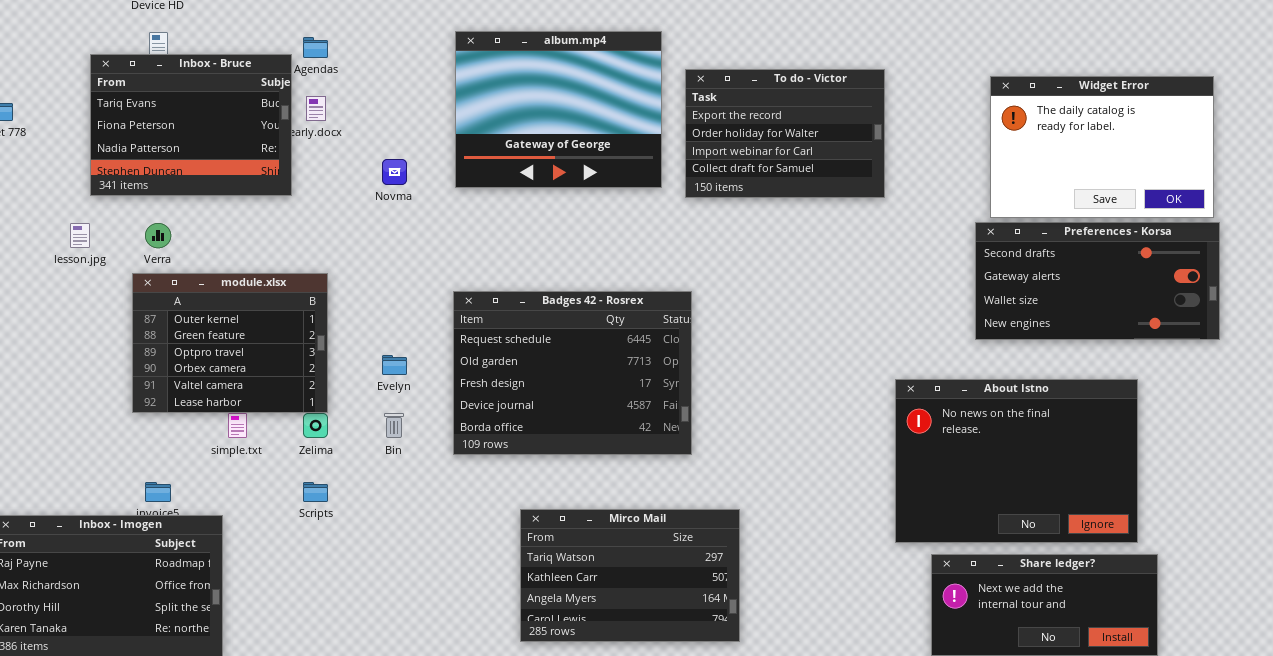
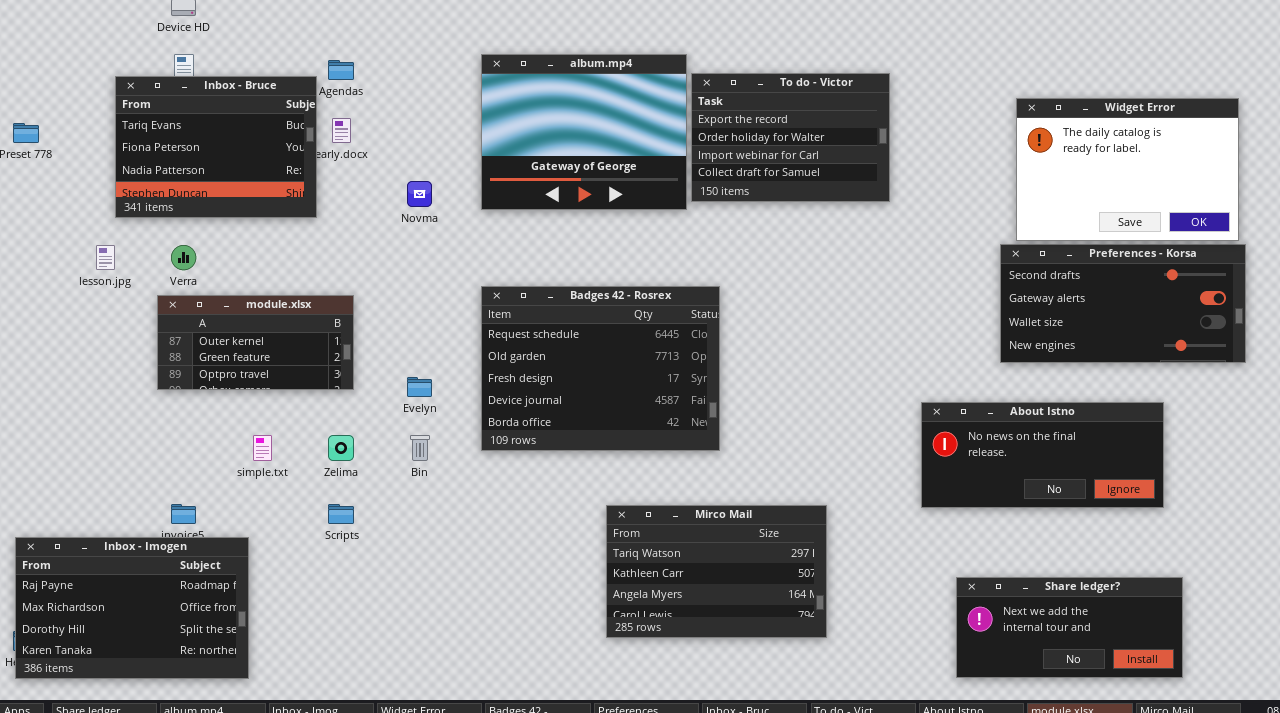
To do - Victor: [685,69,885,198] -> [691,73,890,202], moved
module.xlsx: [132,273,328,413] -> [157,295,354,390], resized
Badges 42 - Rosrex: [453,291,692,455] -> [481,286,720,451], moved
About Istno: [895,379,1138,543] -> [921,402,1164,508], resized
Mirco Mail: [520,509,740,642] -> [606,505,827,638], moved

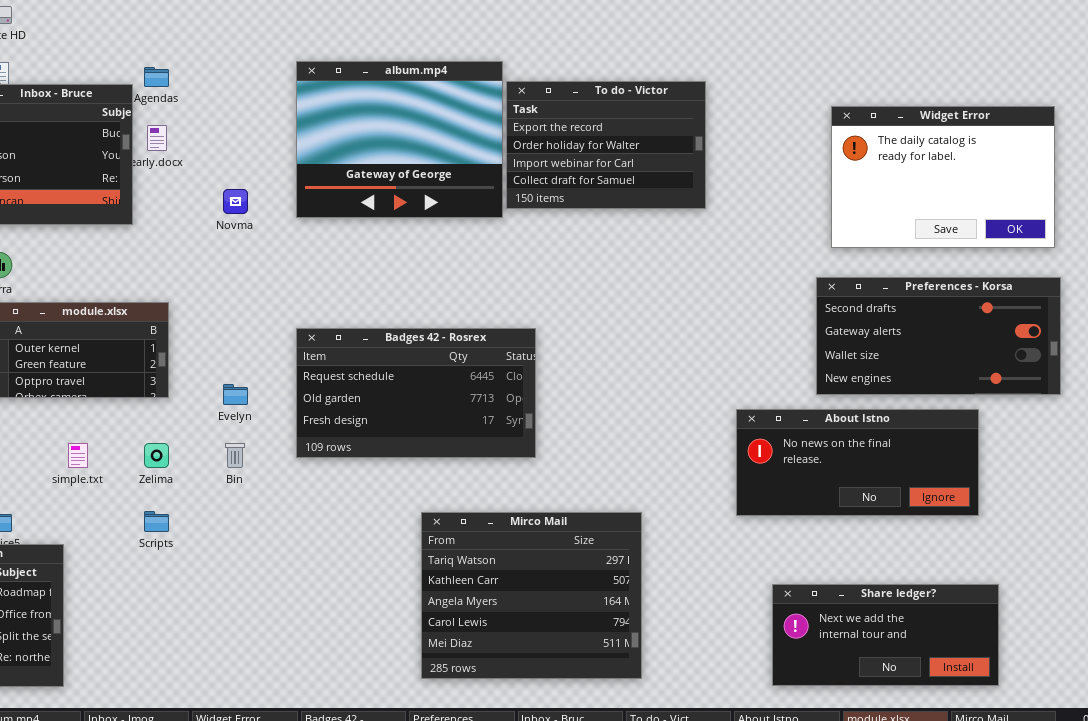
Preferences - Korsa: [1000,244,1246,363] -> [816,277,1061,395], moved
Badges 42 - Rosrex: [481,286,720,451] -> [296,328,536,458], resized
Mirco Mail: [606,505,827,638] -> [421,512,642,679], resized

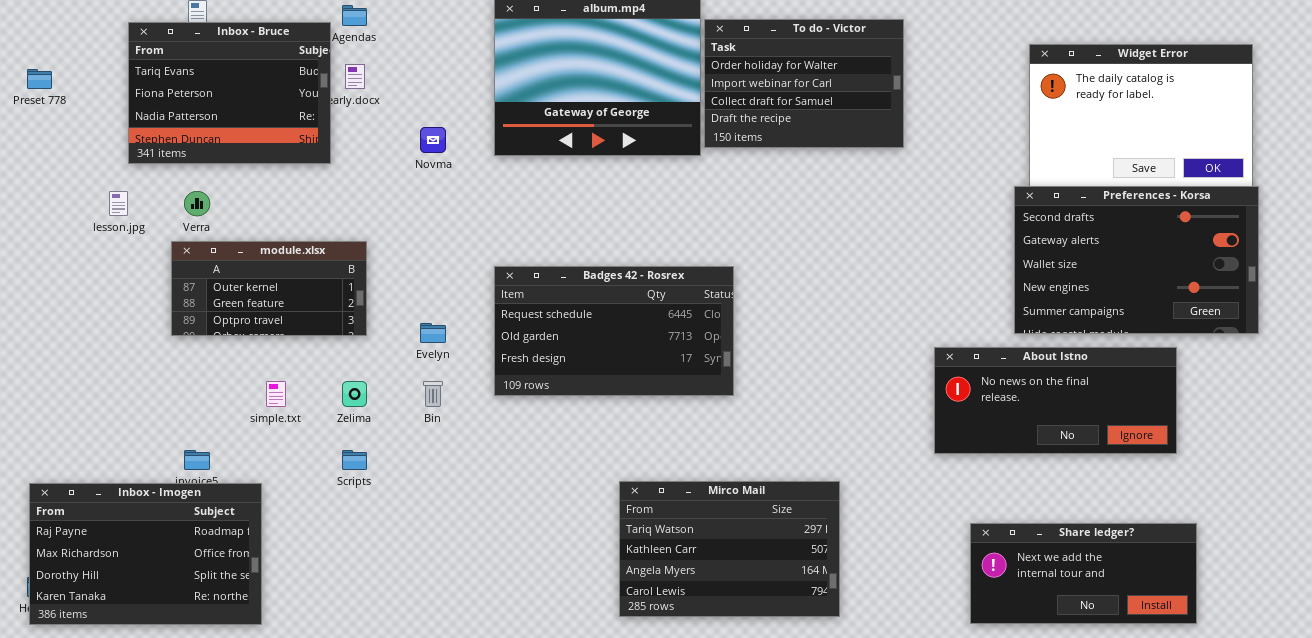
To do - Victor: [506,81,706,209] -> [704,19,904,148], scrolled down 1 row
Preferences - Korsa: [816,277,1061,395] -> [1014,186,1259,334], resized
Mirco Mail: [421,512,642,679] -> [619,481,840,617], resized

